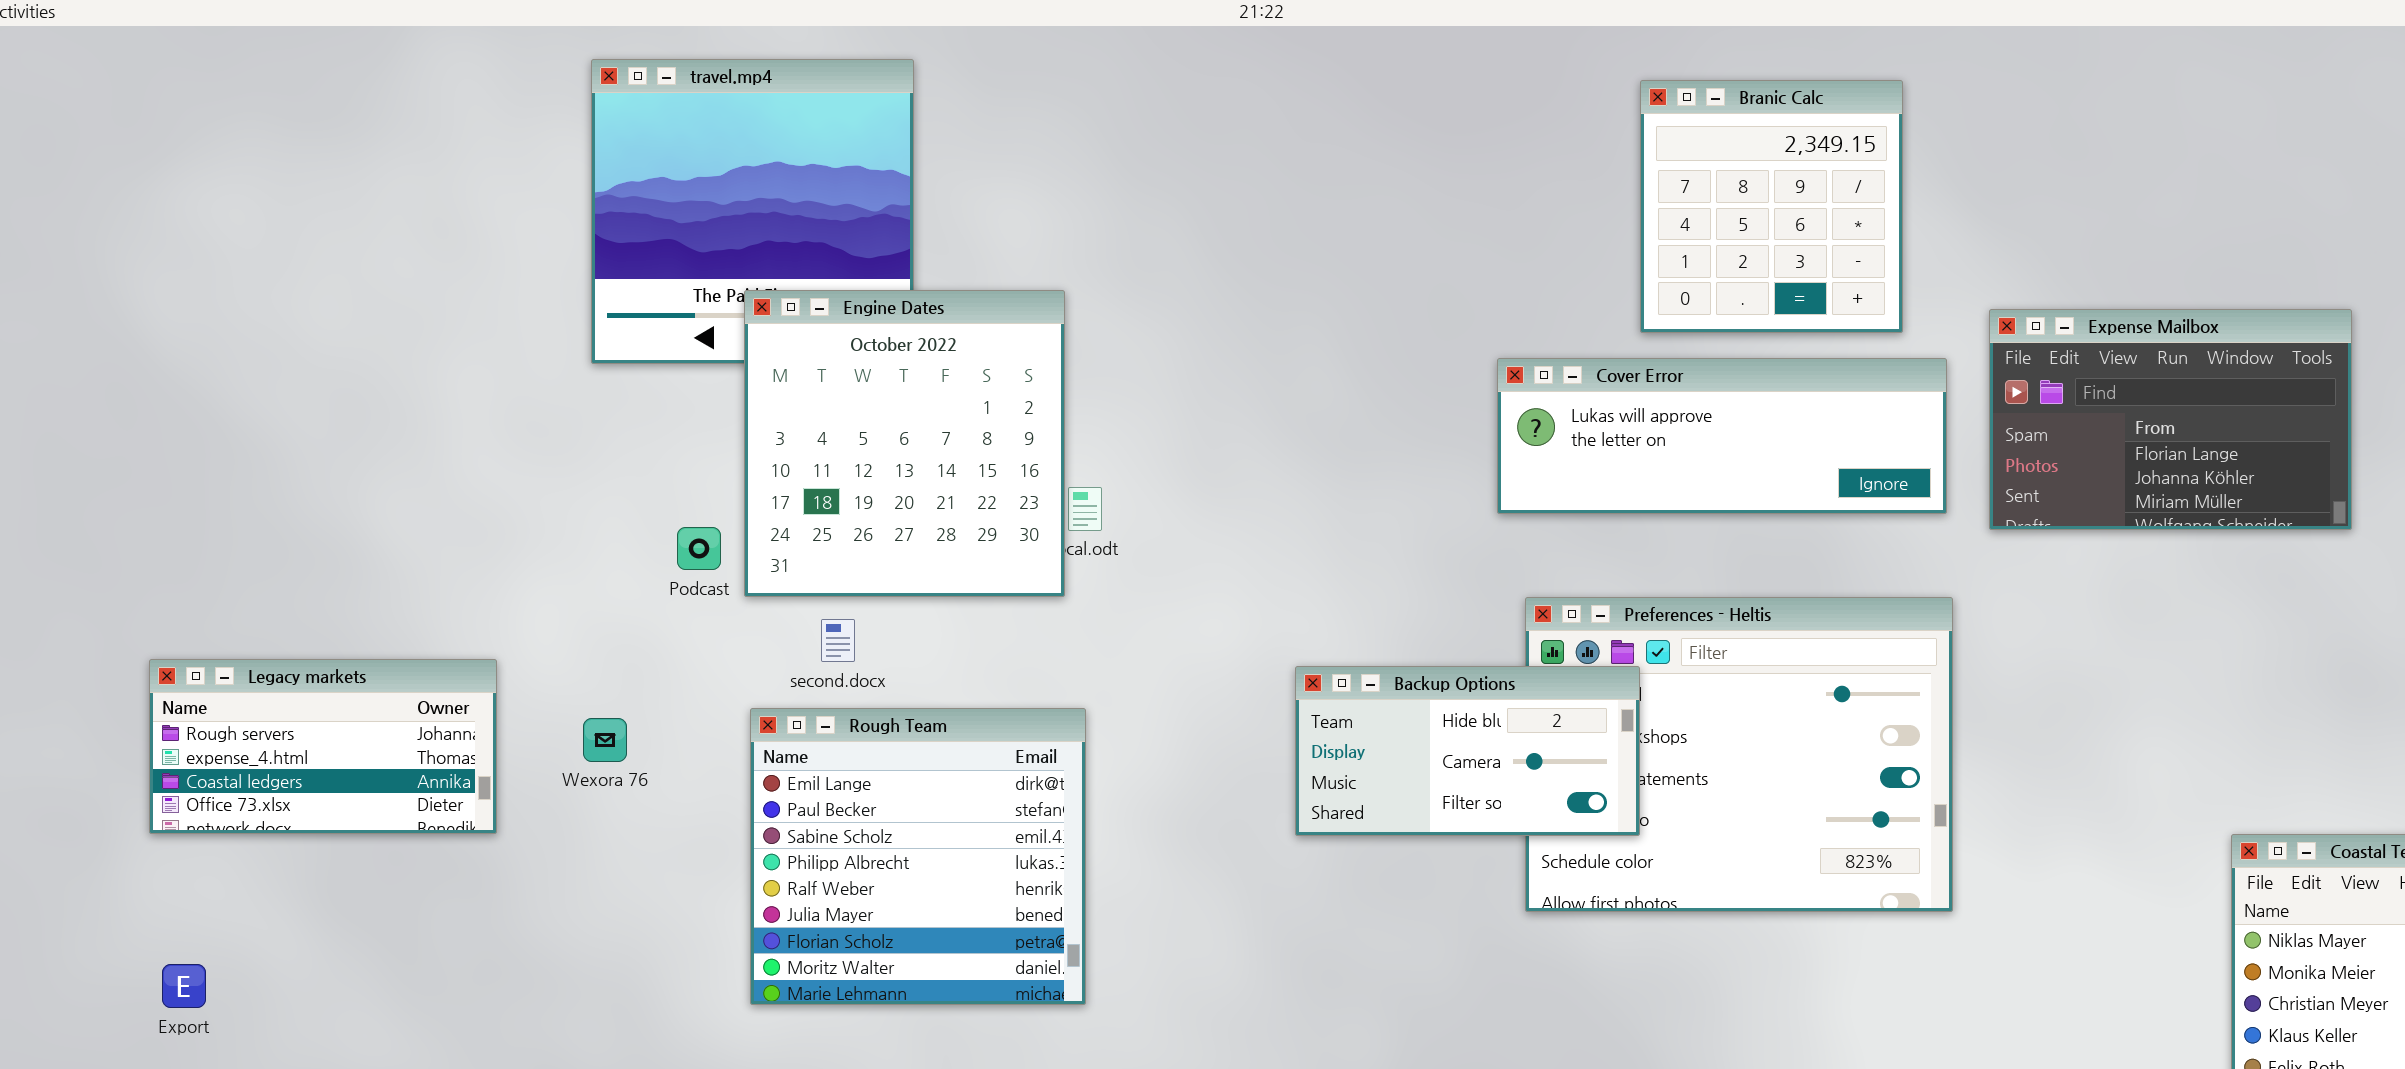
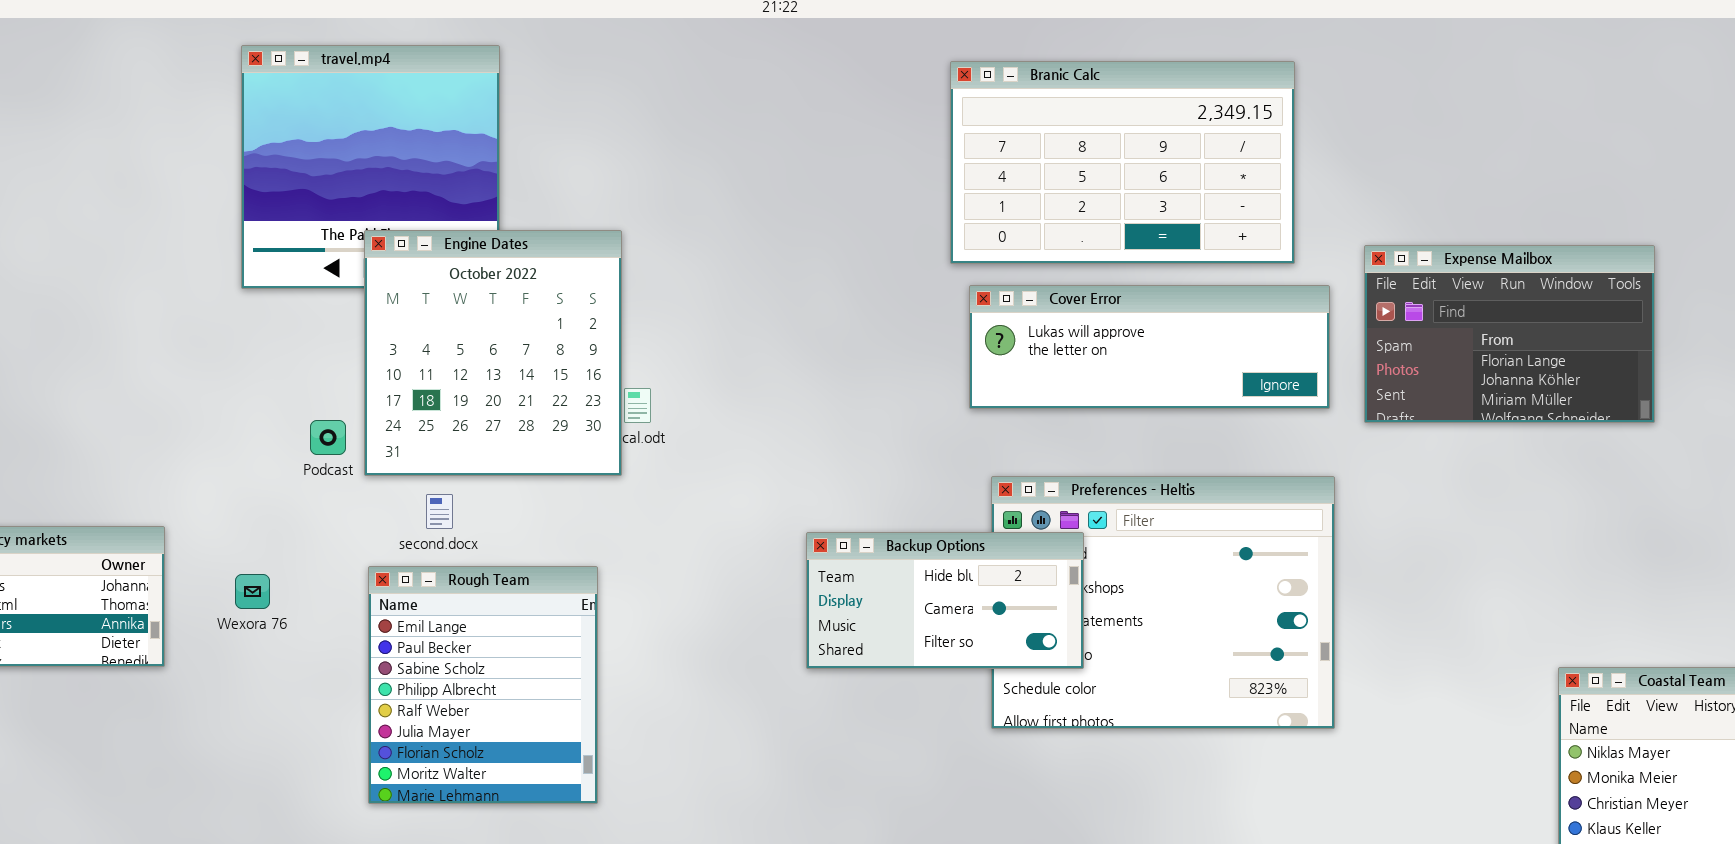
Branic Calc: [1640,80,1903,333] -> [950,61,1295,264], resized
Rough Team: [750,708,1086,1005] -> [368,566,598,804], resized

